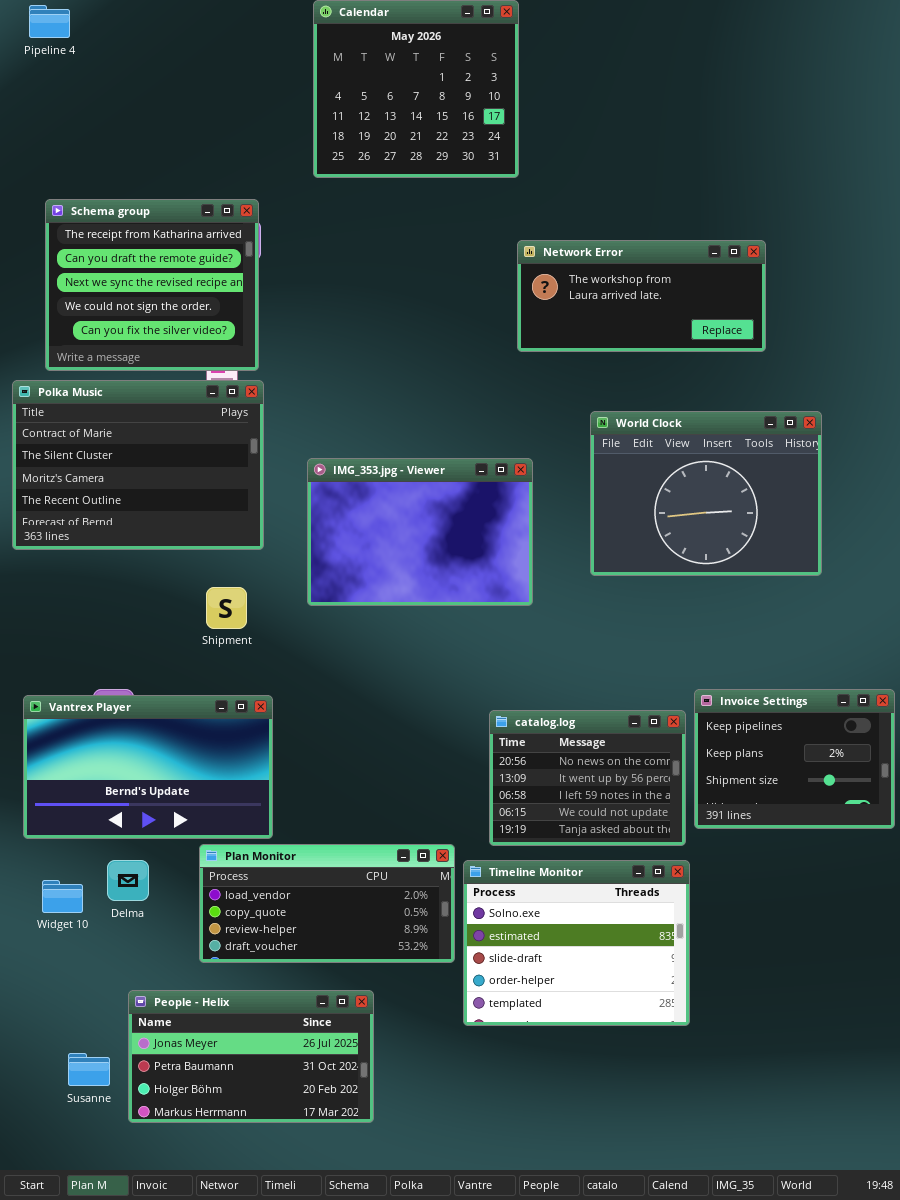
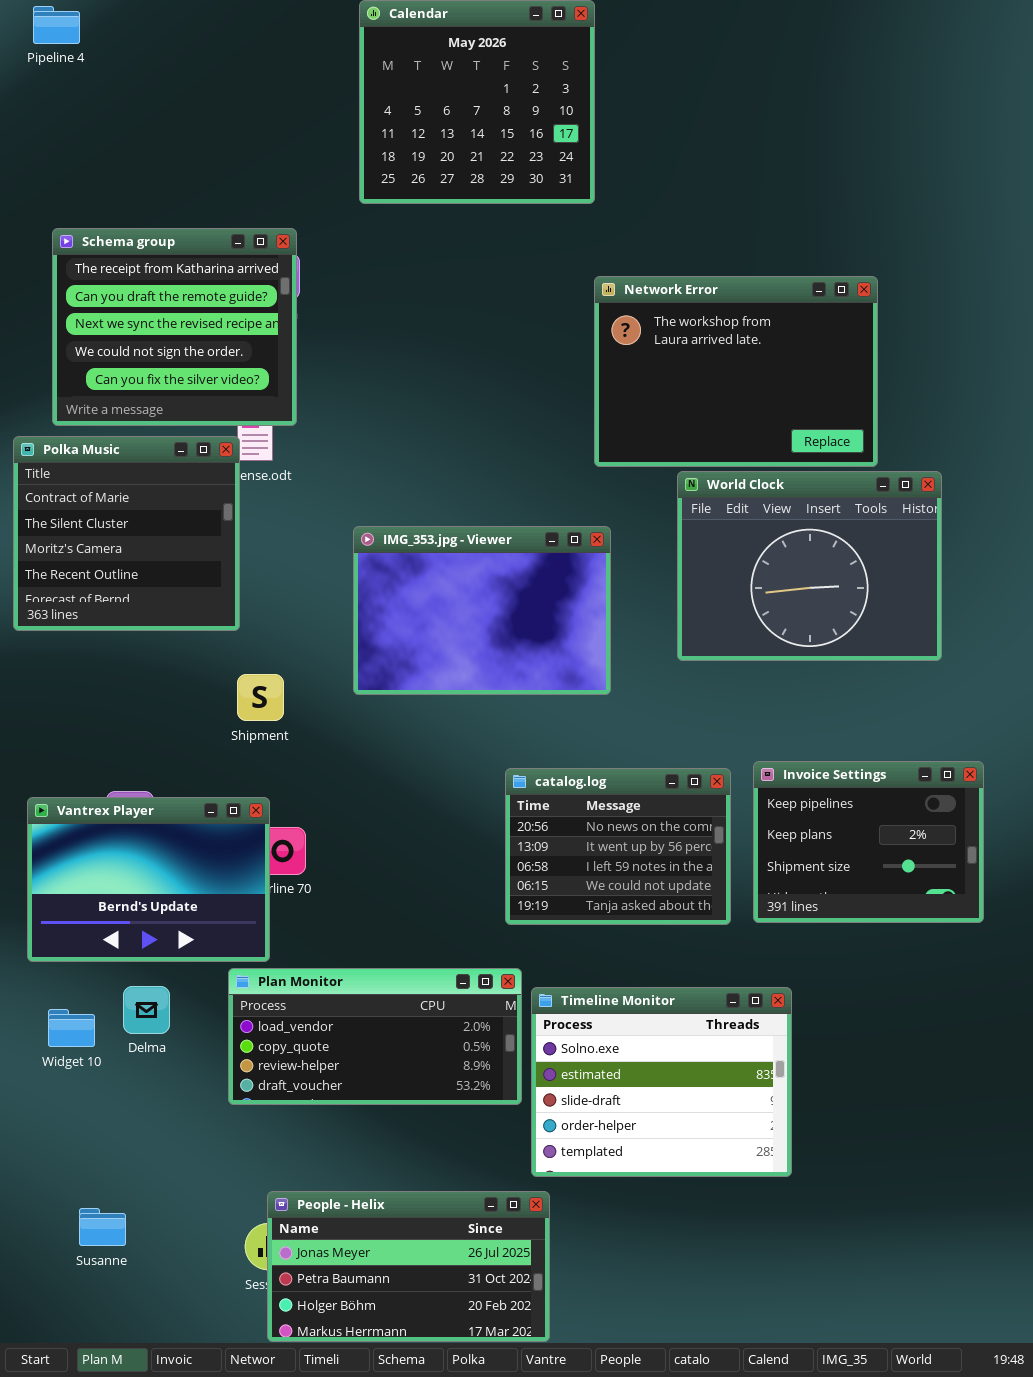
Network Error: [517,240,766,352] -> [594,276,878,467], resized
Polka Music: [12,380,264,550] -> [13,436,240,631], resized
Invoice Settings: [694,689,895,829] -> [753,761,984,923], moved
Vantrex Player: [23,695,273,839] -> [27,797,270,962], resized
catalog.log: [489,710,686,846] -> [505,768,731,925], moved
People - Helix: [128,990,374,1123] -> [267,1191,550,1342], moved

